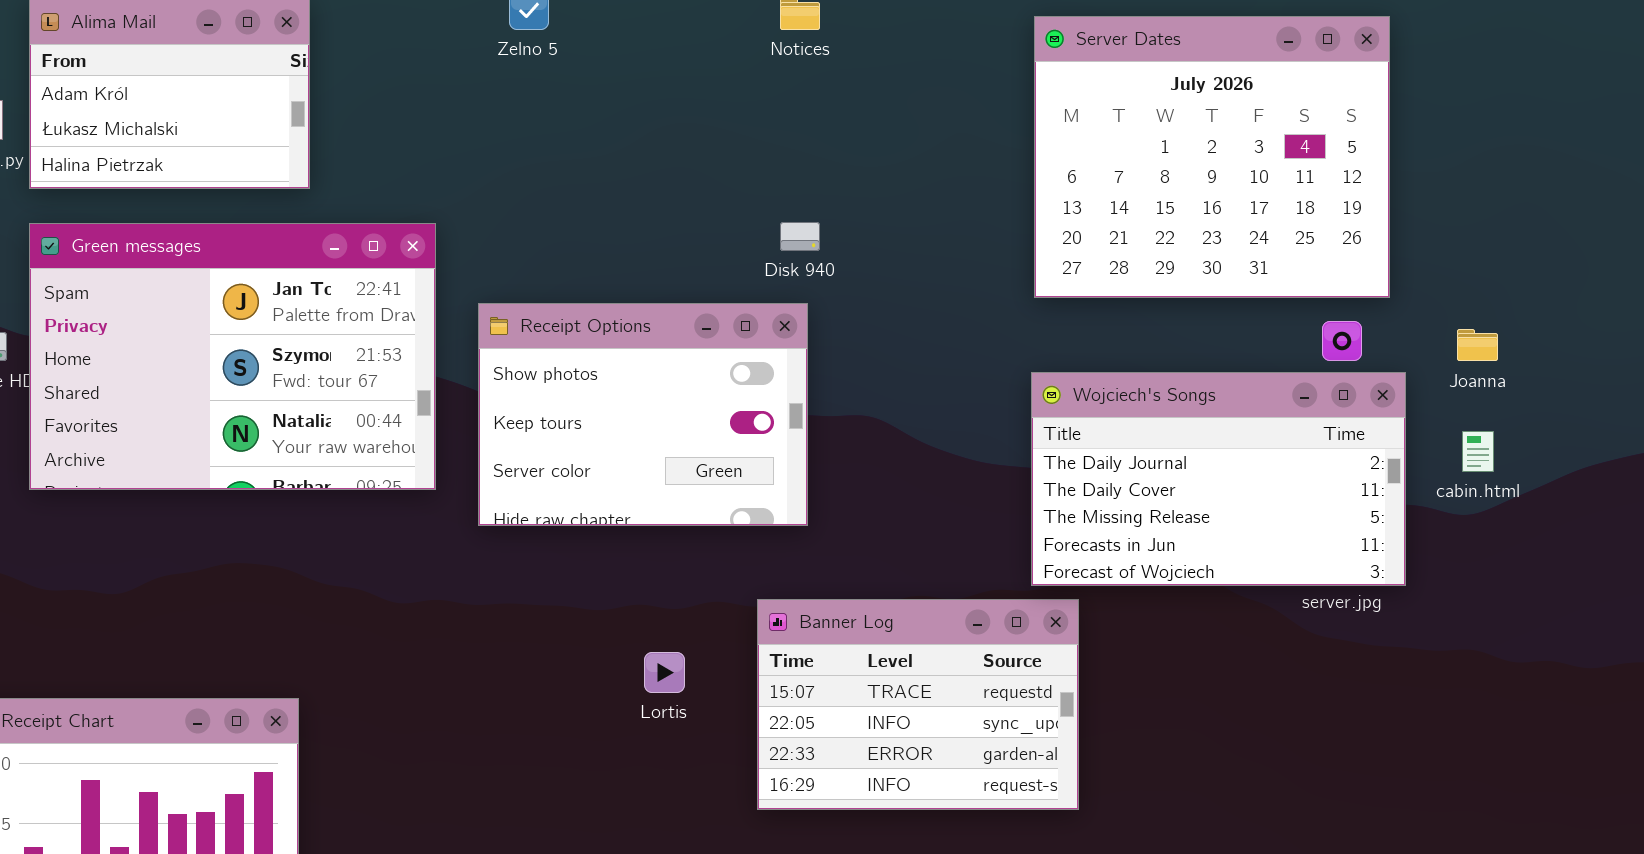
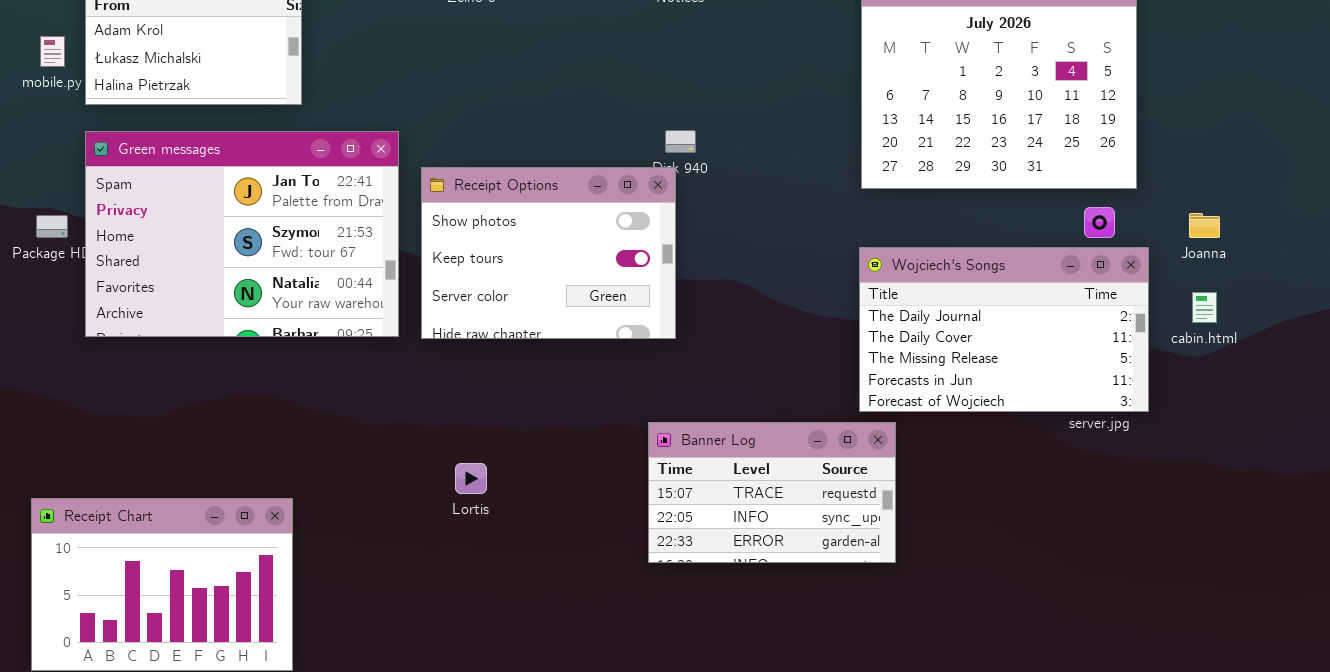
Receipt Options: [478,303,808,526] -> [421,167,676,339], moved
Banner Log: [757,599,1079,810] -> [648,422,896,563], resized
Lortis: [644,652,685,693] -> [455,463,487,494], moved

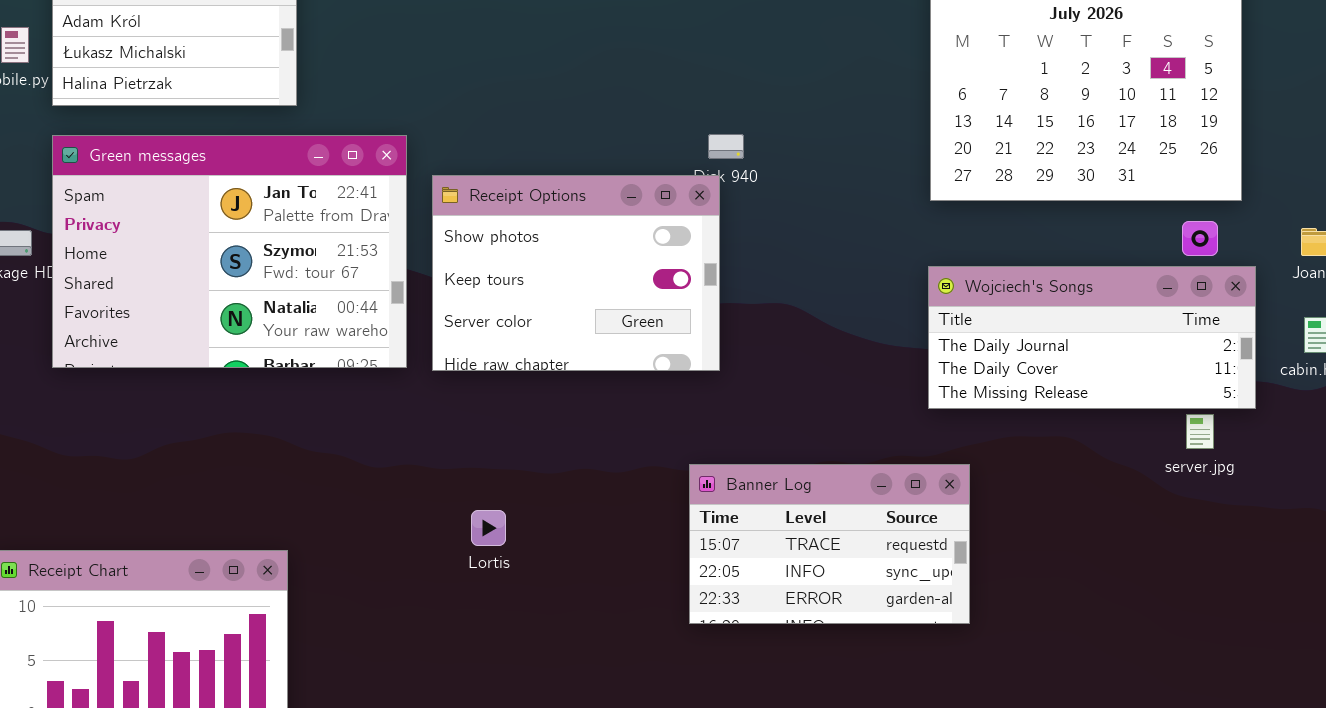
Wojciech's Songs: [859,247,1149,412] -> [928,266,1256,409], resized

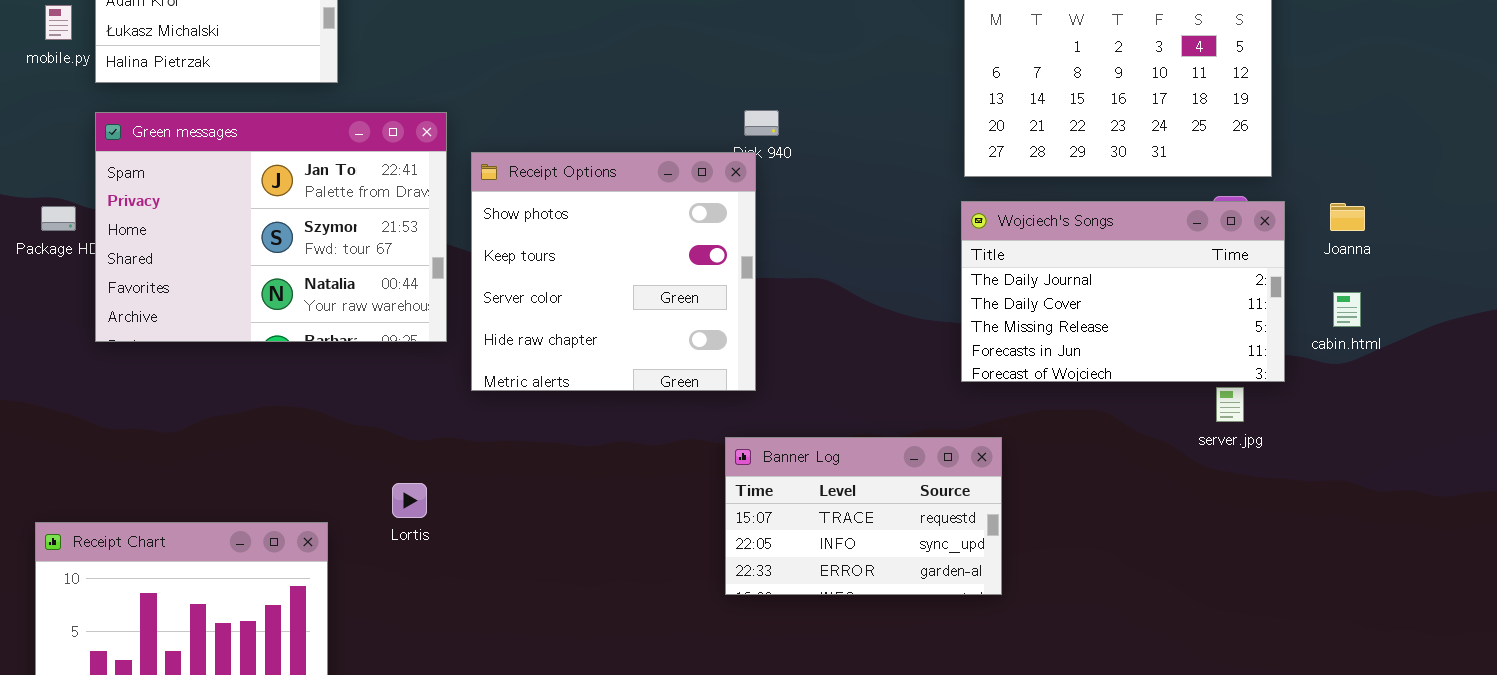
Receipt Options: [432,175,720,371] -> [471,152,756,391], resized
Wojciech's Songs: [928,266,1256,409] -> [961,201,1285,382], resized
Lortis: [471,510,506,546] -> [392,483,427,518], moved

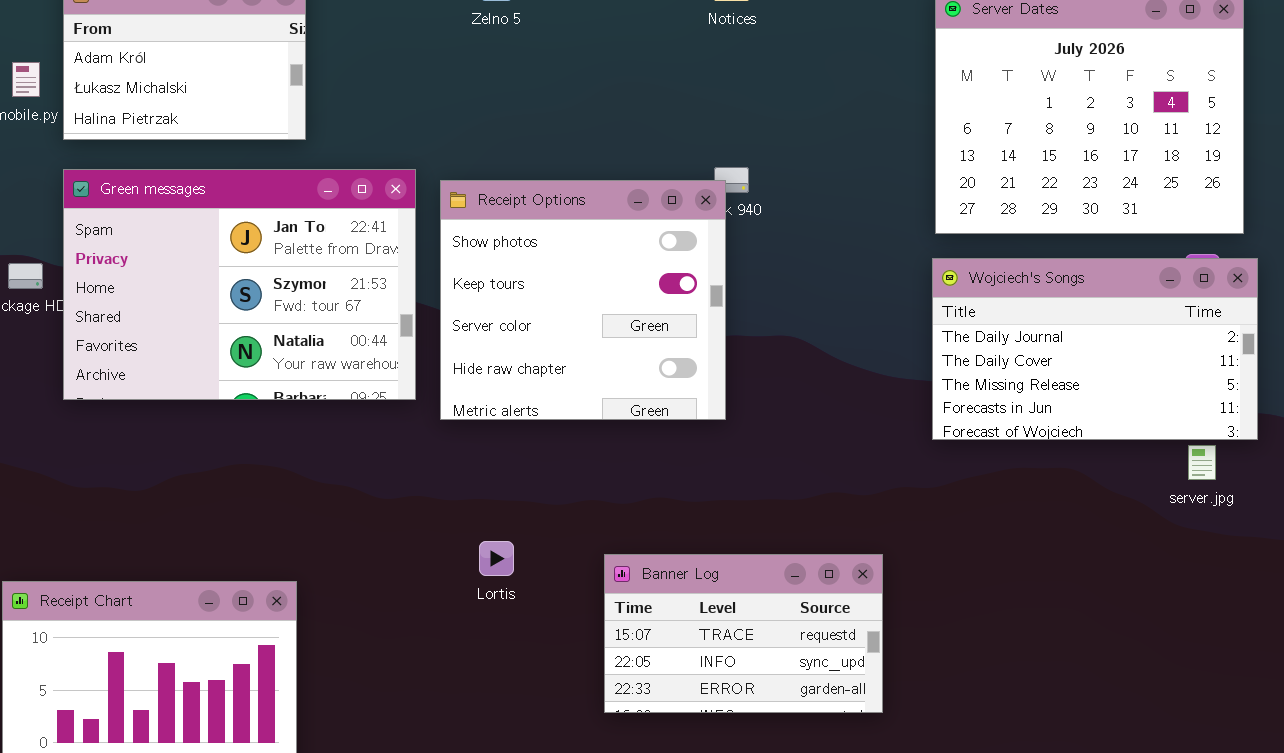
Receipt Options: [471,152,756,391] -> [440,180,726,420], moved
Banner Log: [725,437,1002,595] -> [604,554,883,713], moved
Lortis: [392,483,427,518] -> [479,541,514,576], moved

